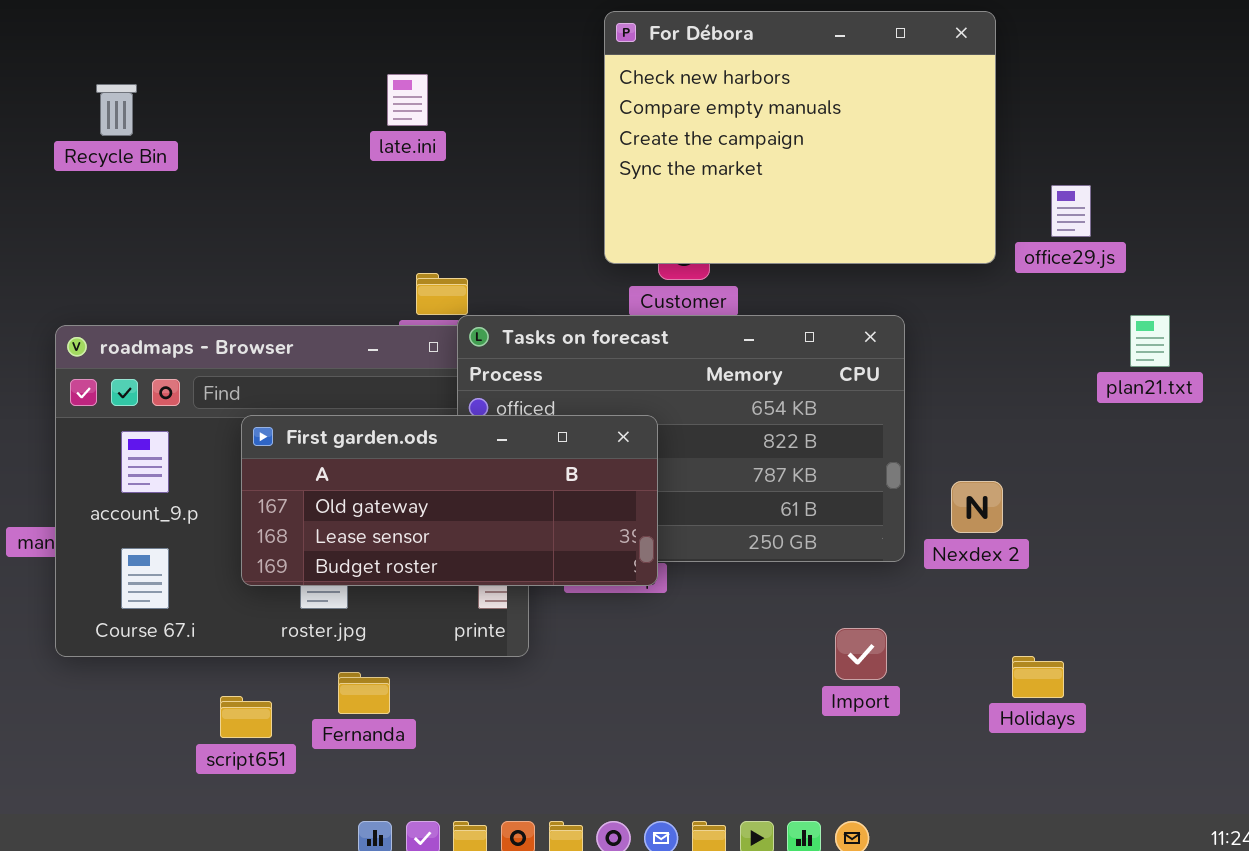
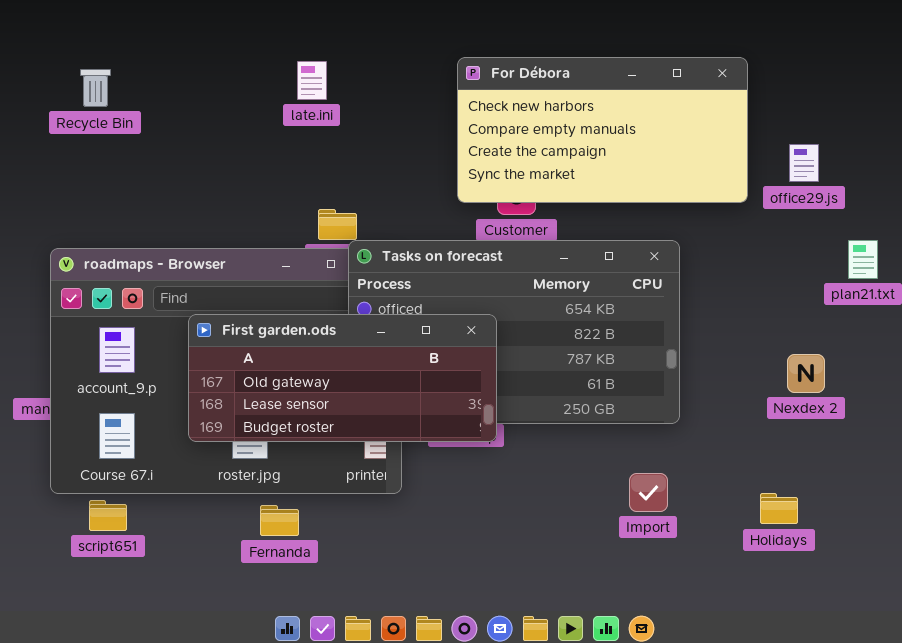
For Débora: [604,11,996,264] -> [457,57,748,203], resized
Nexdex 2: [951,481,1003,533] -> [787,354,825,393], moved
script651: [220,696,272,738] -> [89,500,127,531], moved

